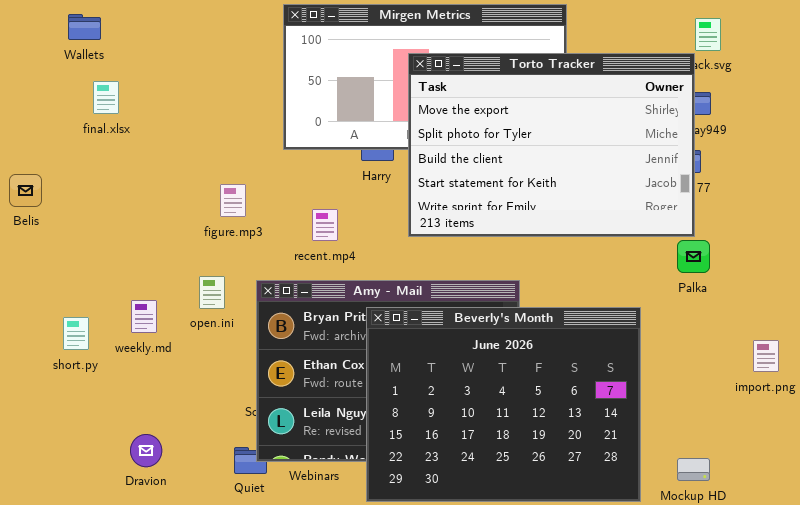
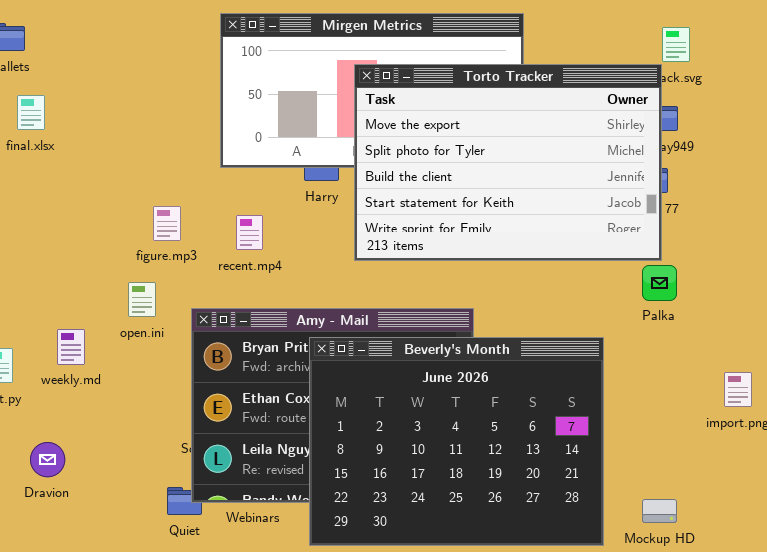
recent.mp4: [312,209,338,241] -> [236,215,263,250], moved
open.ini: [199,276,225,309] -> [128,282,156,317], moved
Dravion: [130,434,162,467] -> [30,442,65,477], moved

